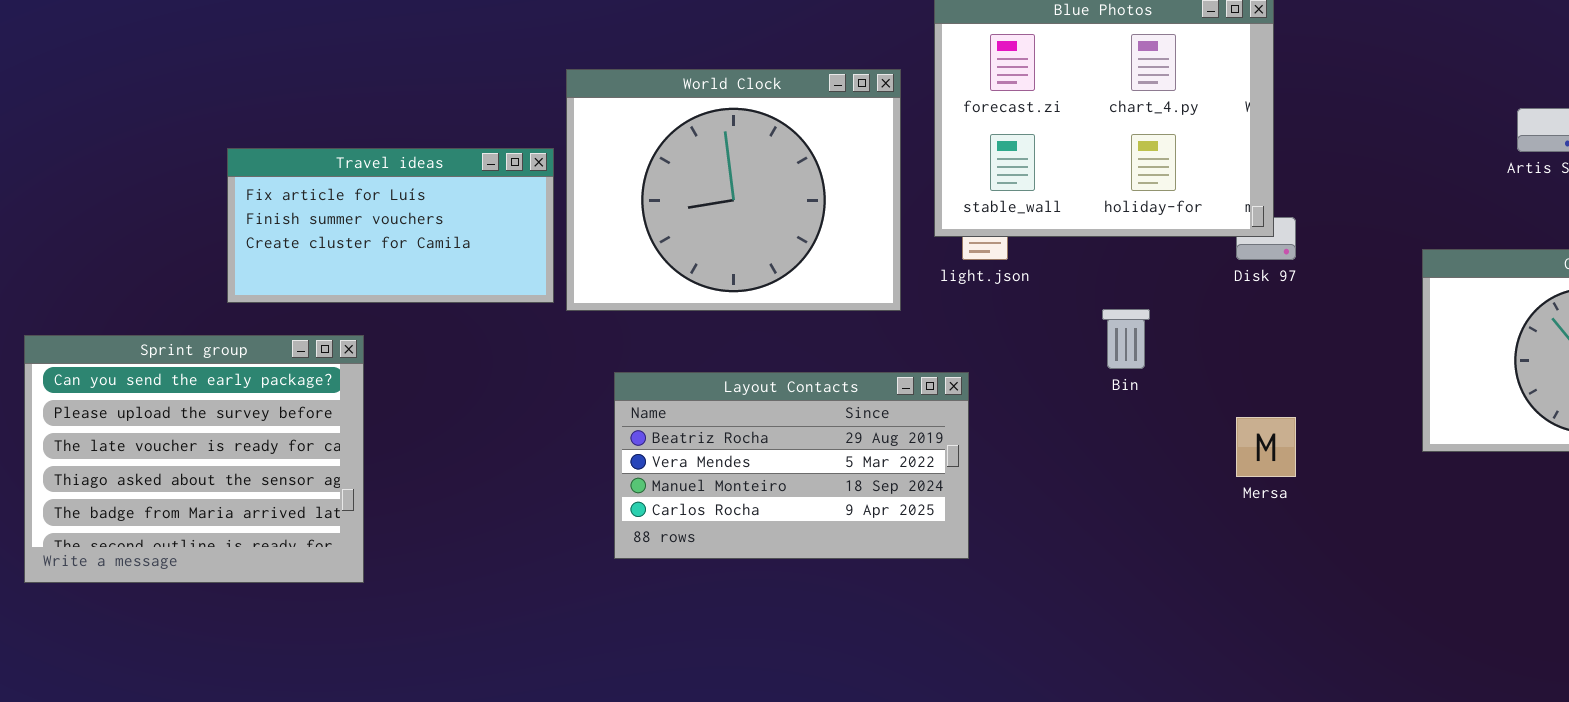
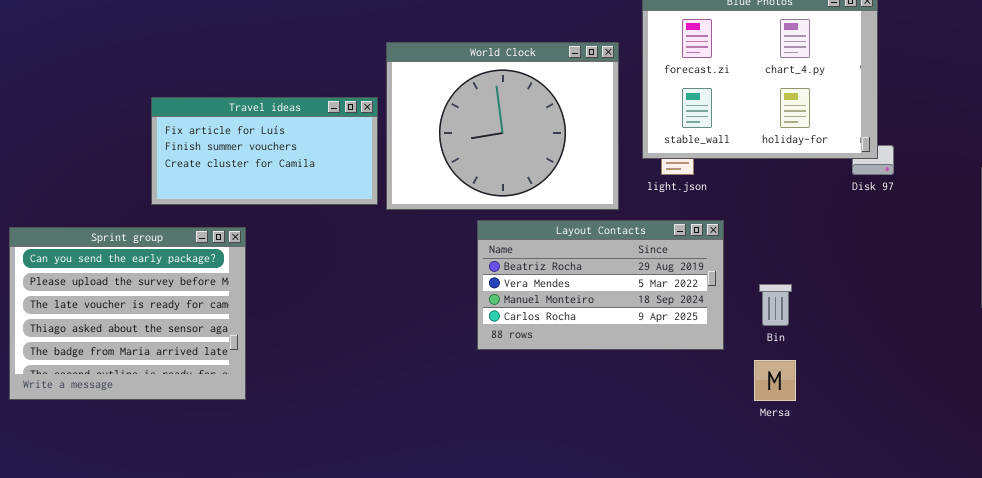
Bin: [1102,309,1150,369] -> [759,284,792,326], moved
Layout Contacts: [614,372,969,559] -> [477,220,724,350], moved
Mersa: [1236,417,1296,477] -> [754,360,796,401], moved

